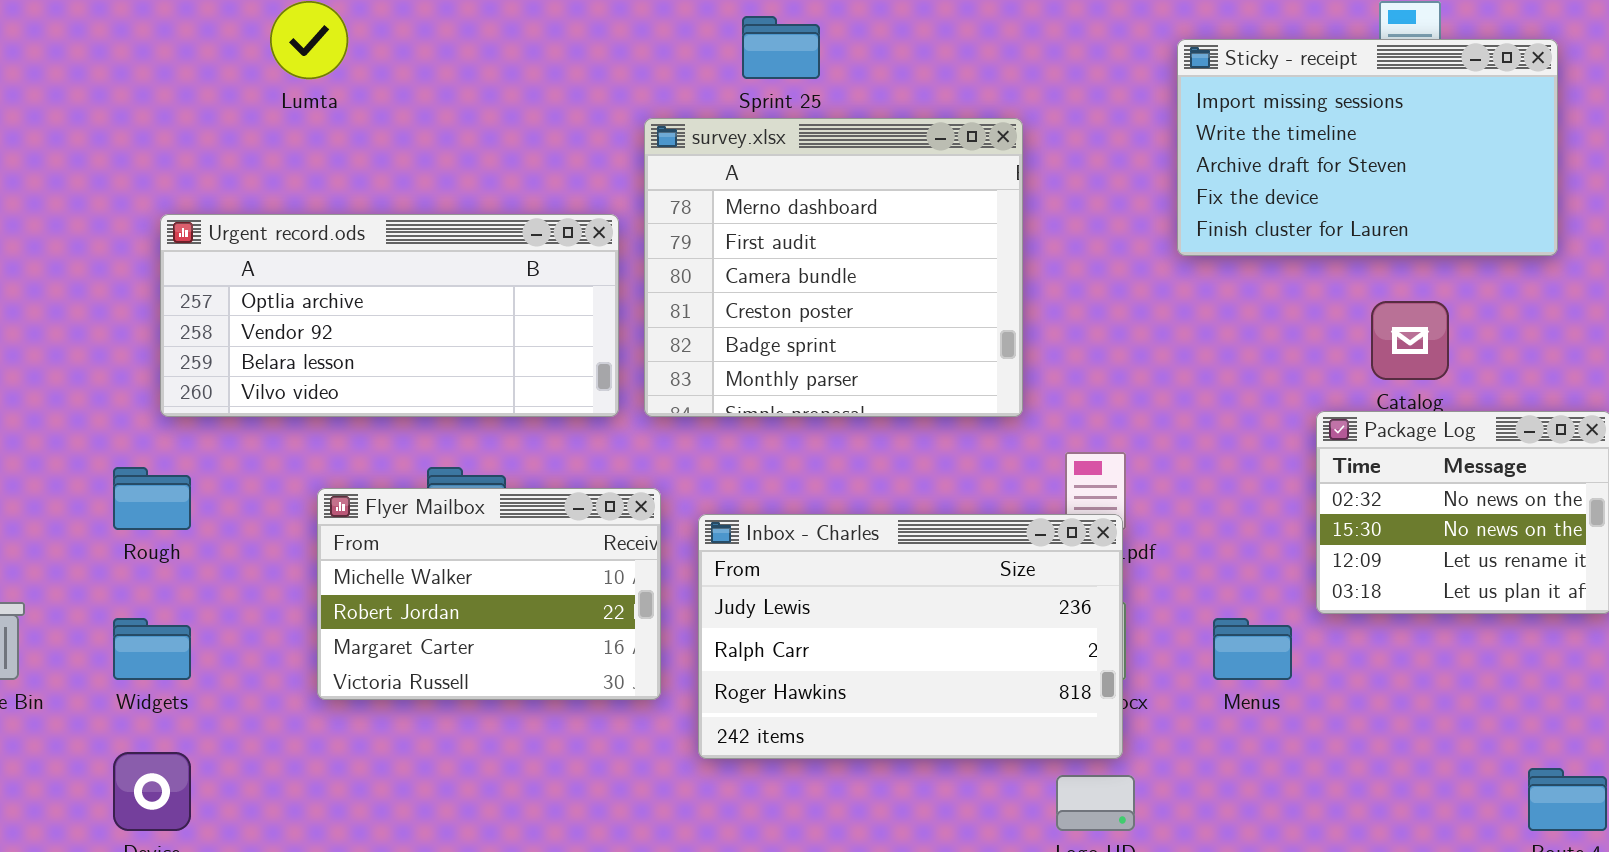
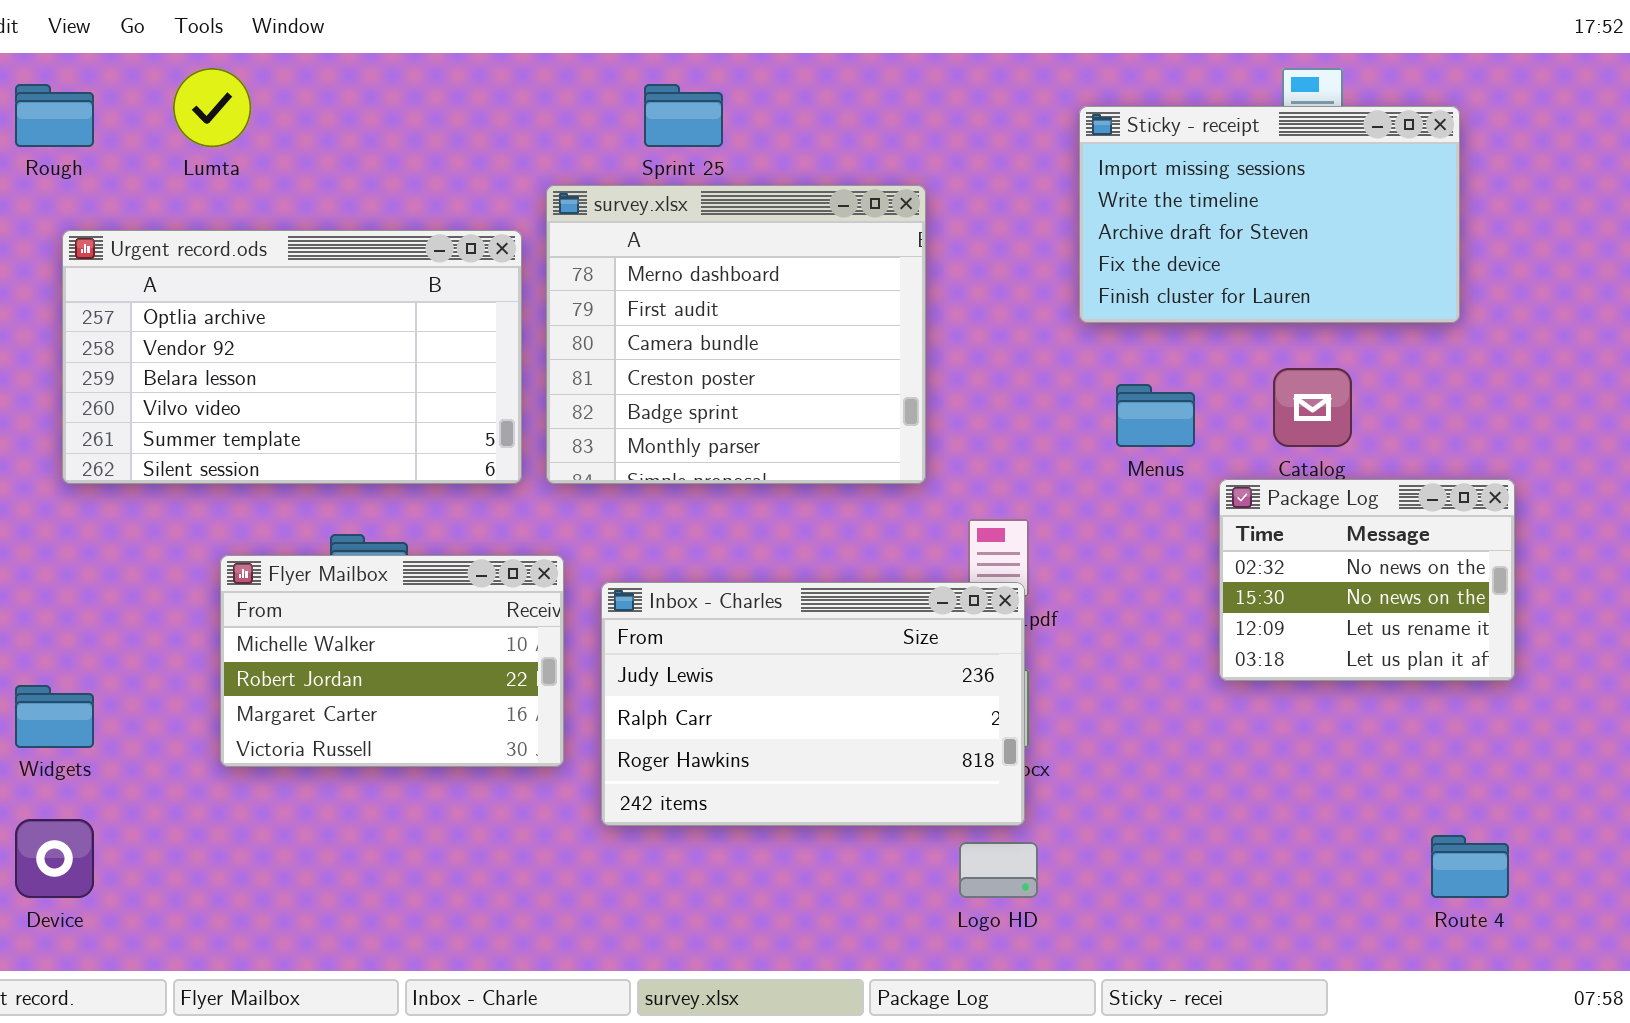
Urgent record.ods: [160,214,619,417] -> [62,230,522,484], resized
Rough: [113,467,191,530] -> [15,84,94,147], moved
Menus: [1213,618,1292,680] -> [1116,384,1195,447], moved

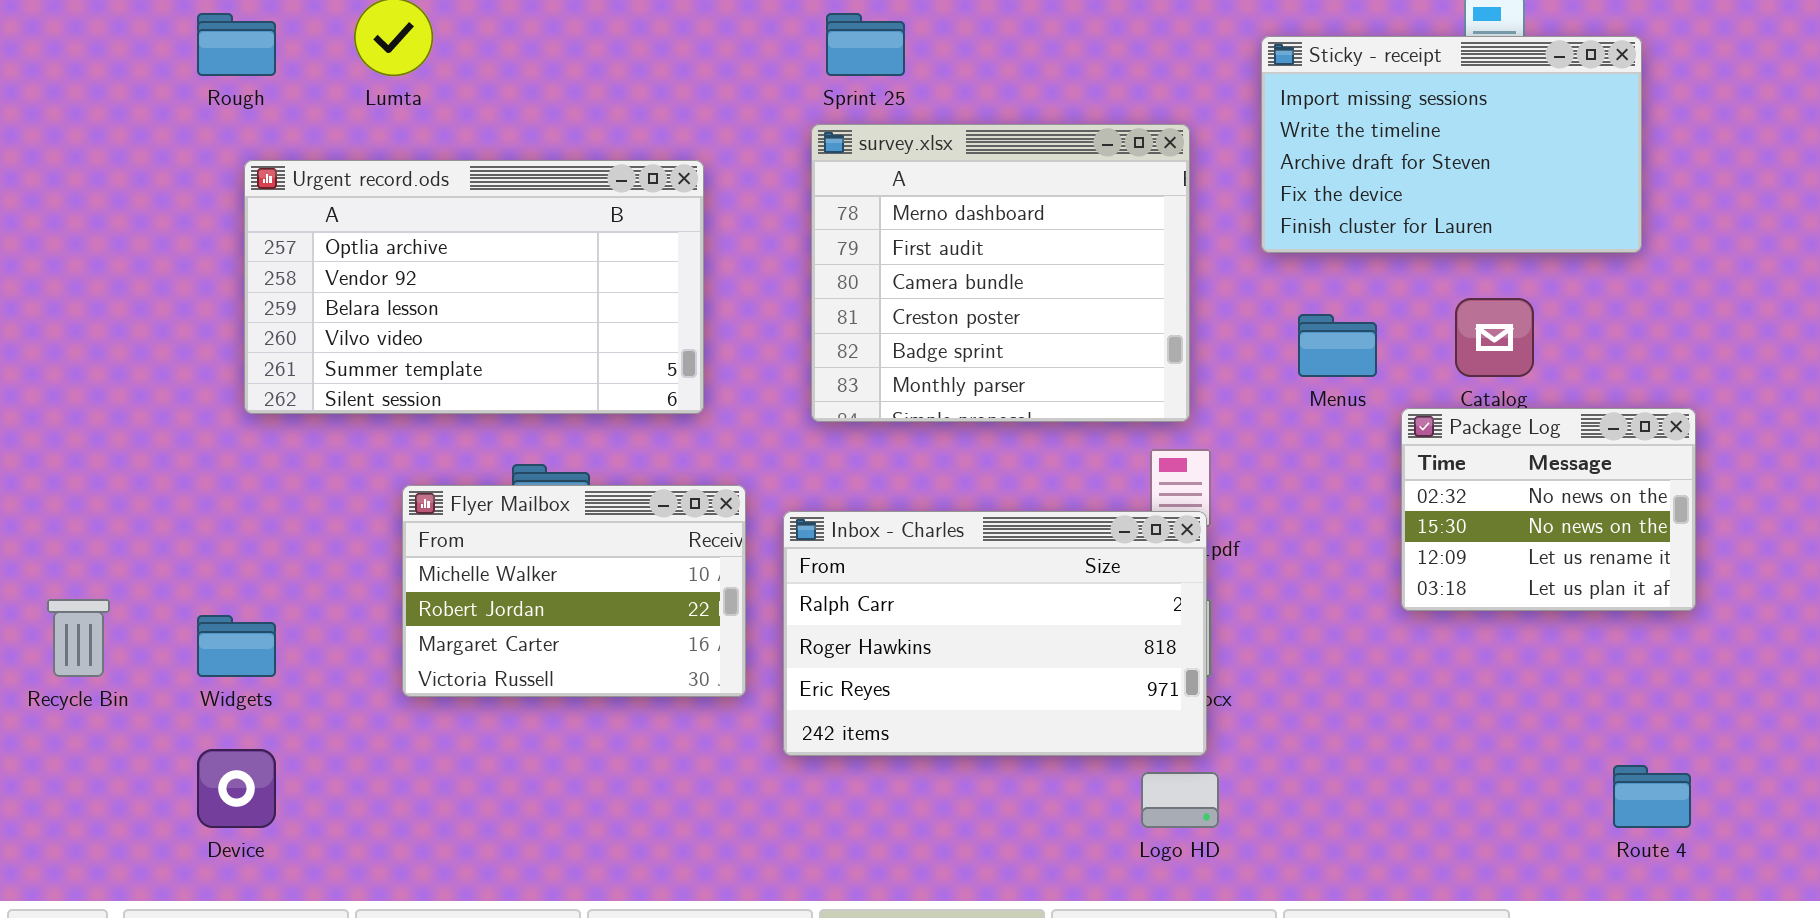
survey.xlsx: [546,185,926,484] -> [811,124,1190,422], moved
Inbox - Charles: [601,582,1025,826] -> [783,511,1207,756], scrolled down 1 row

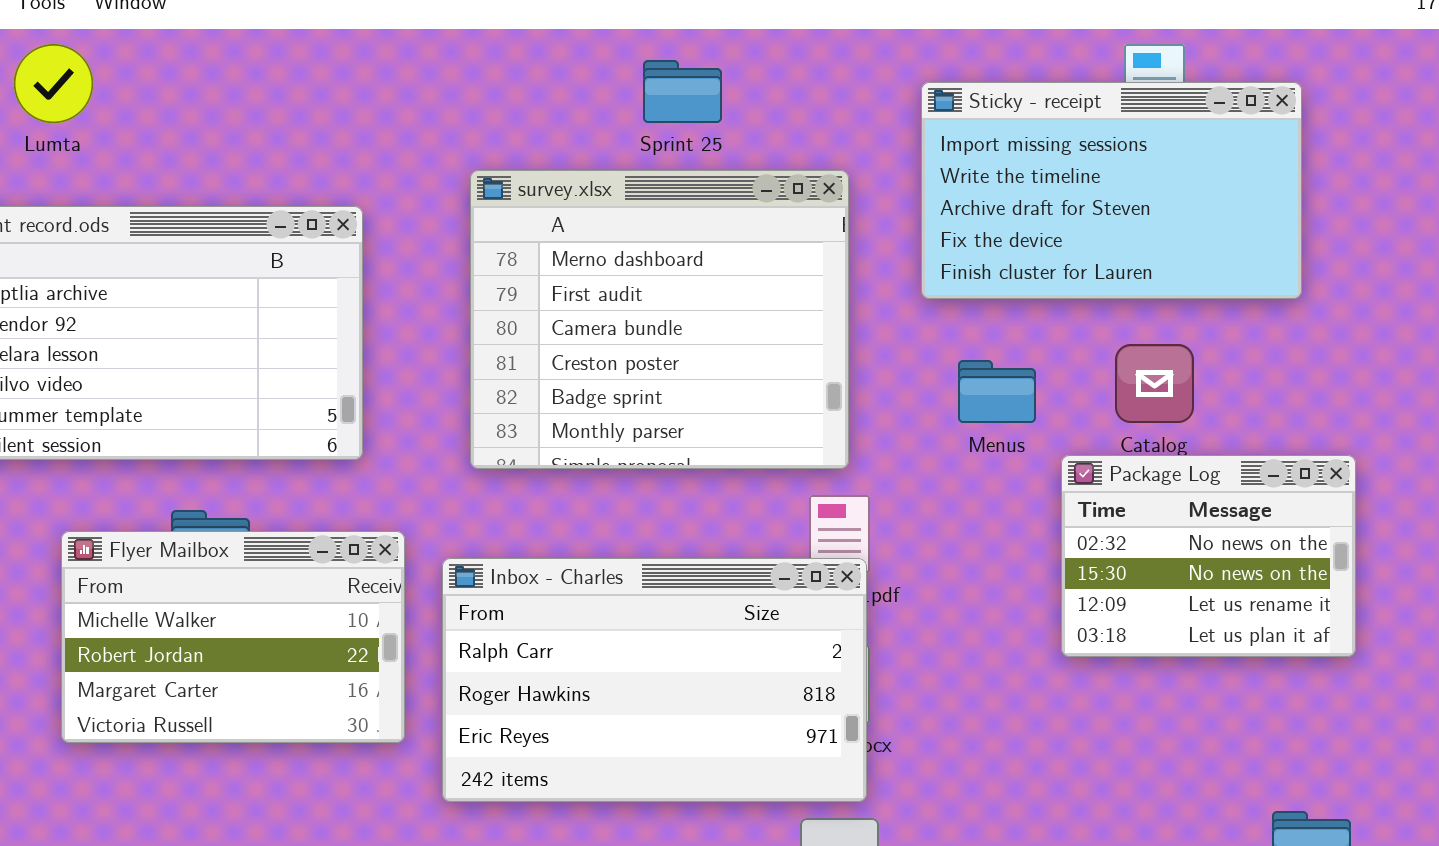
Sprint 25: [826,13,905,76] -> [643,60,722,123], moved

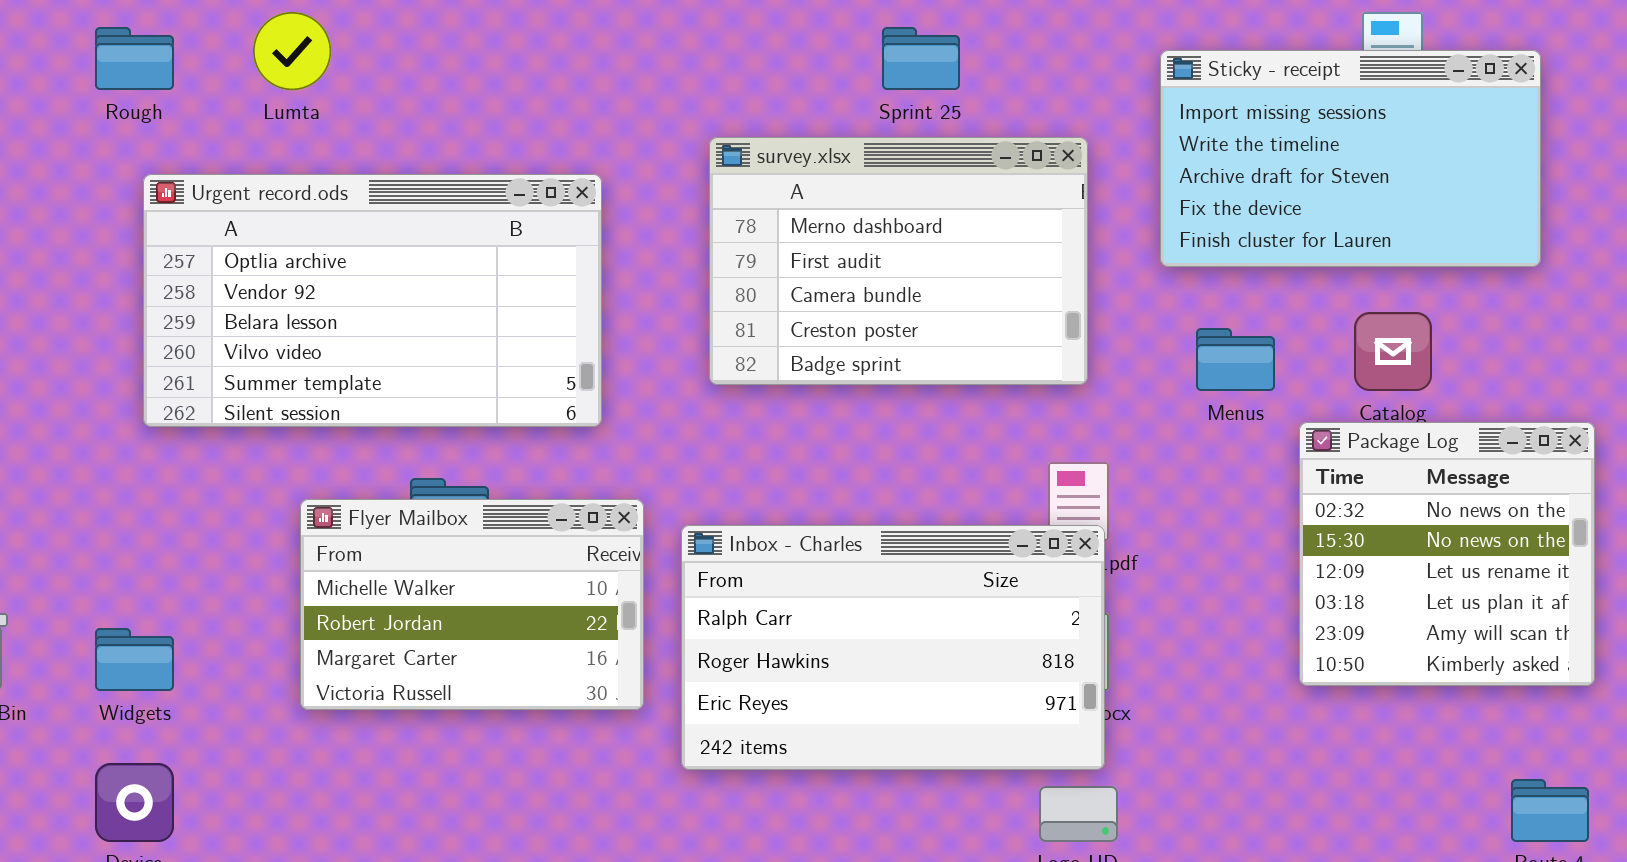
survey.xlsx: [470,170,849,469] -> [709,137,1088,385], resized
Package Log: [1061,455,1356,657] -> [1299,422,1595,686], resized

